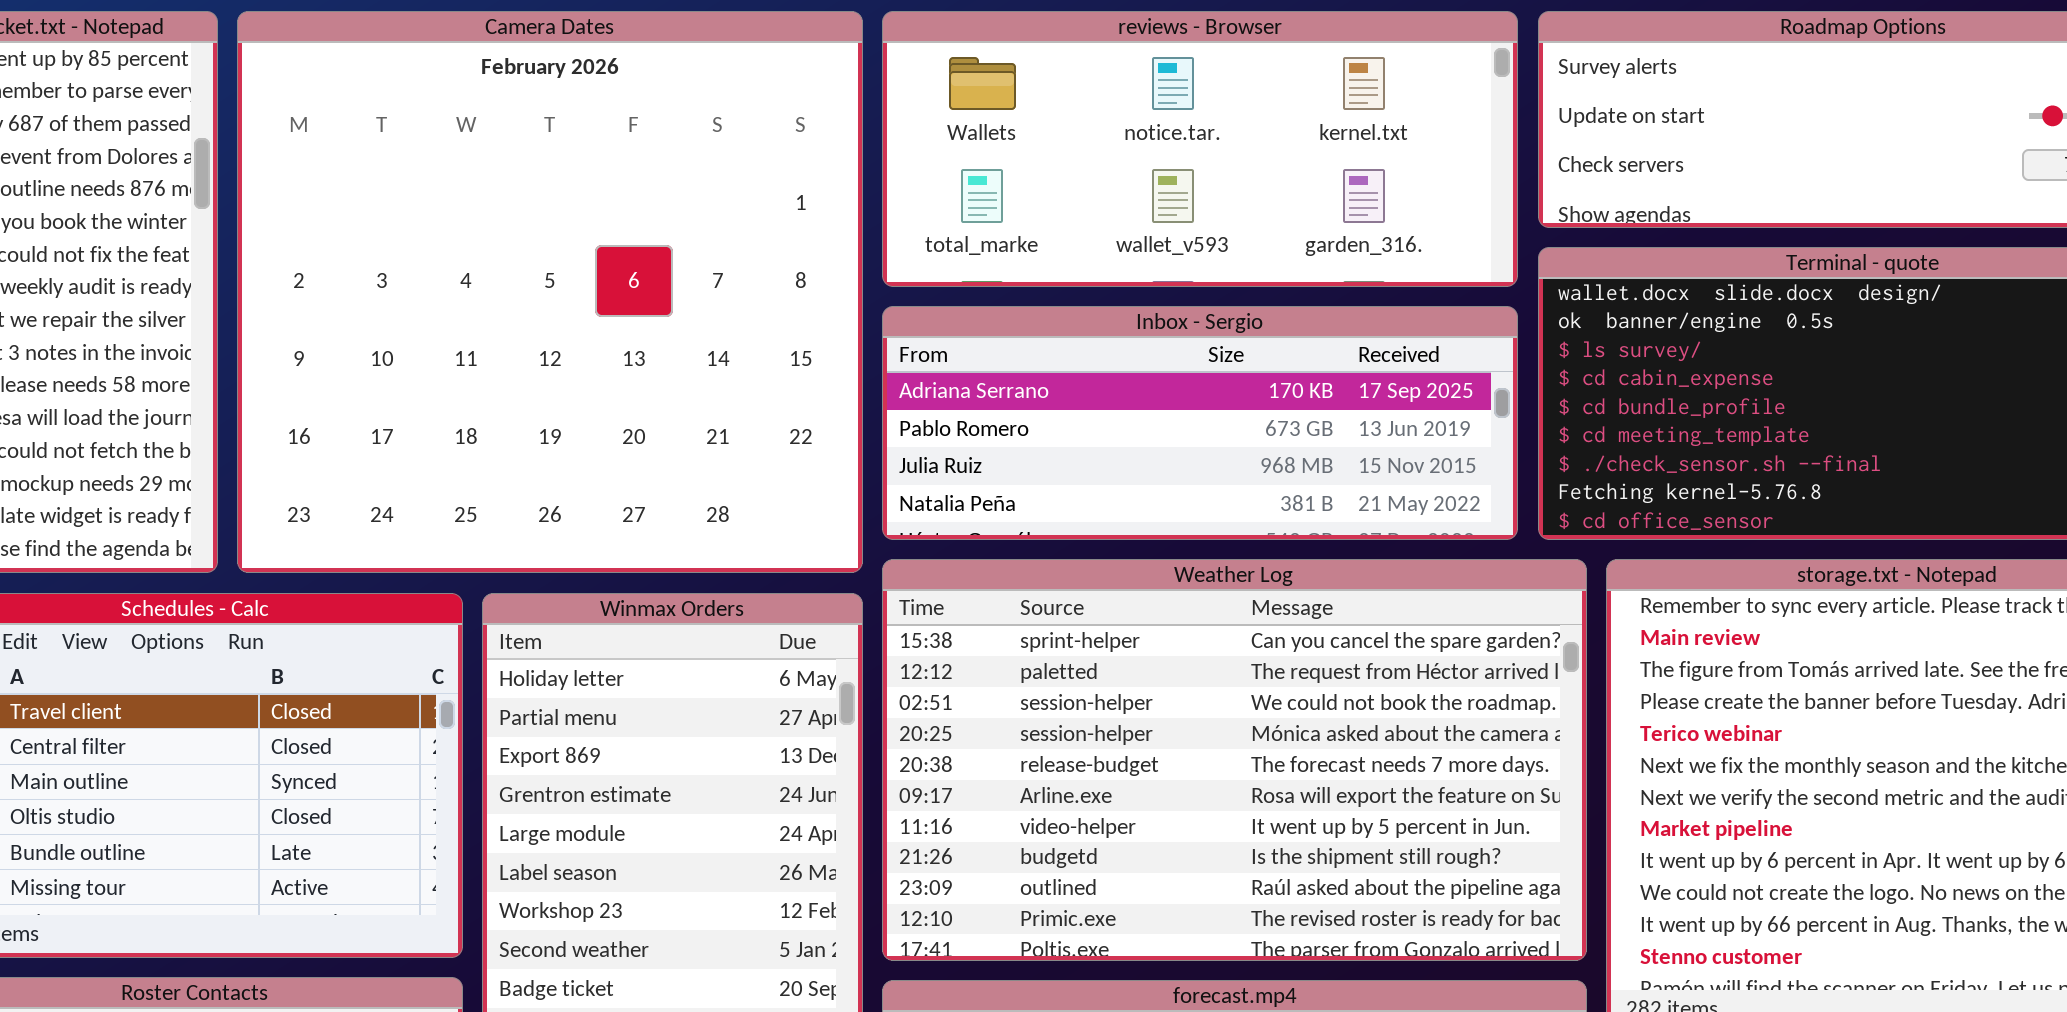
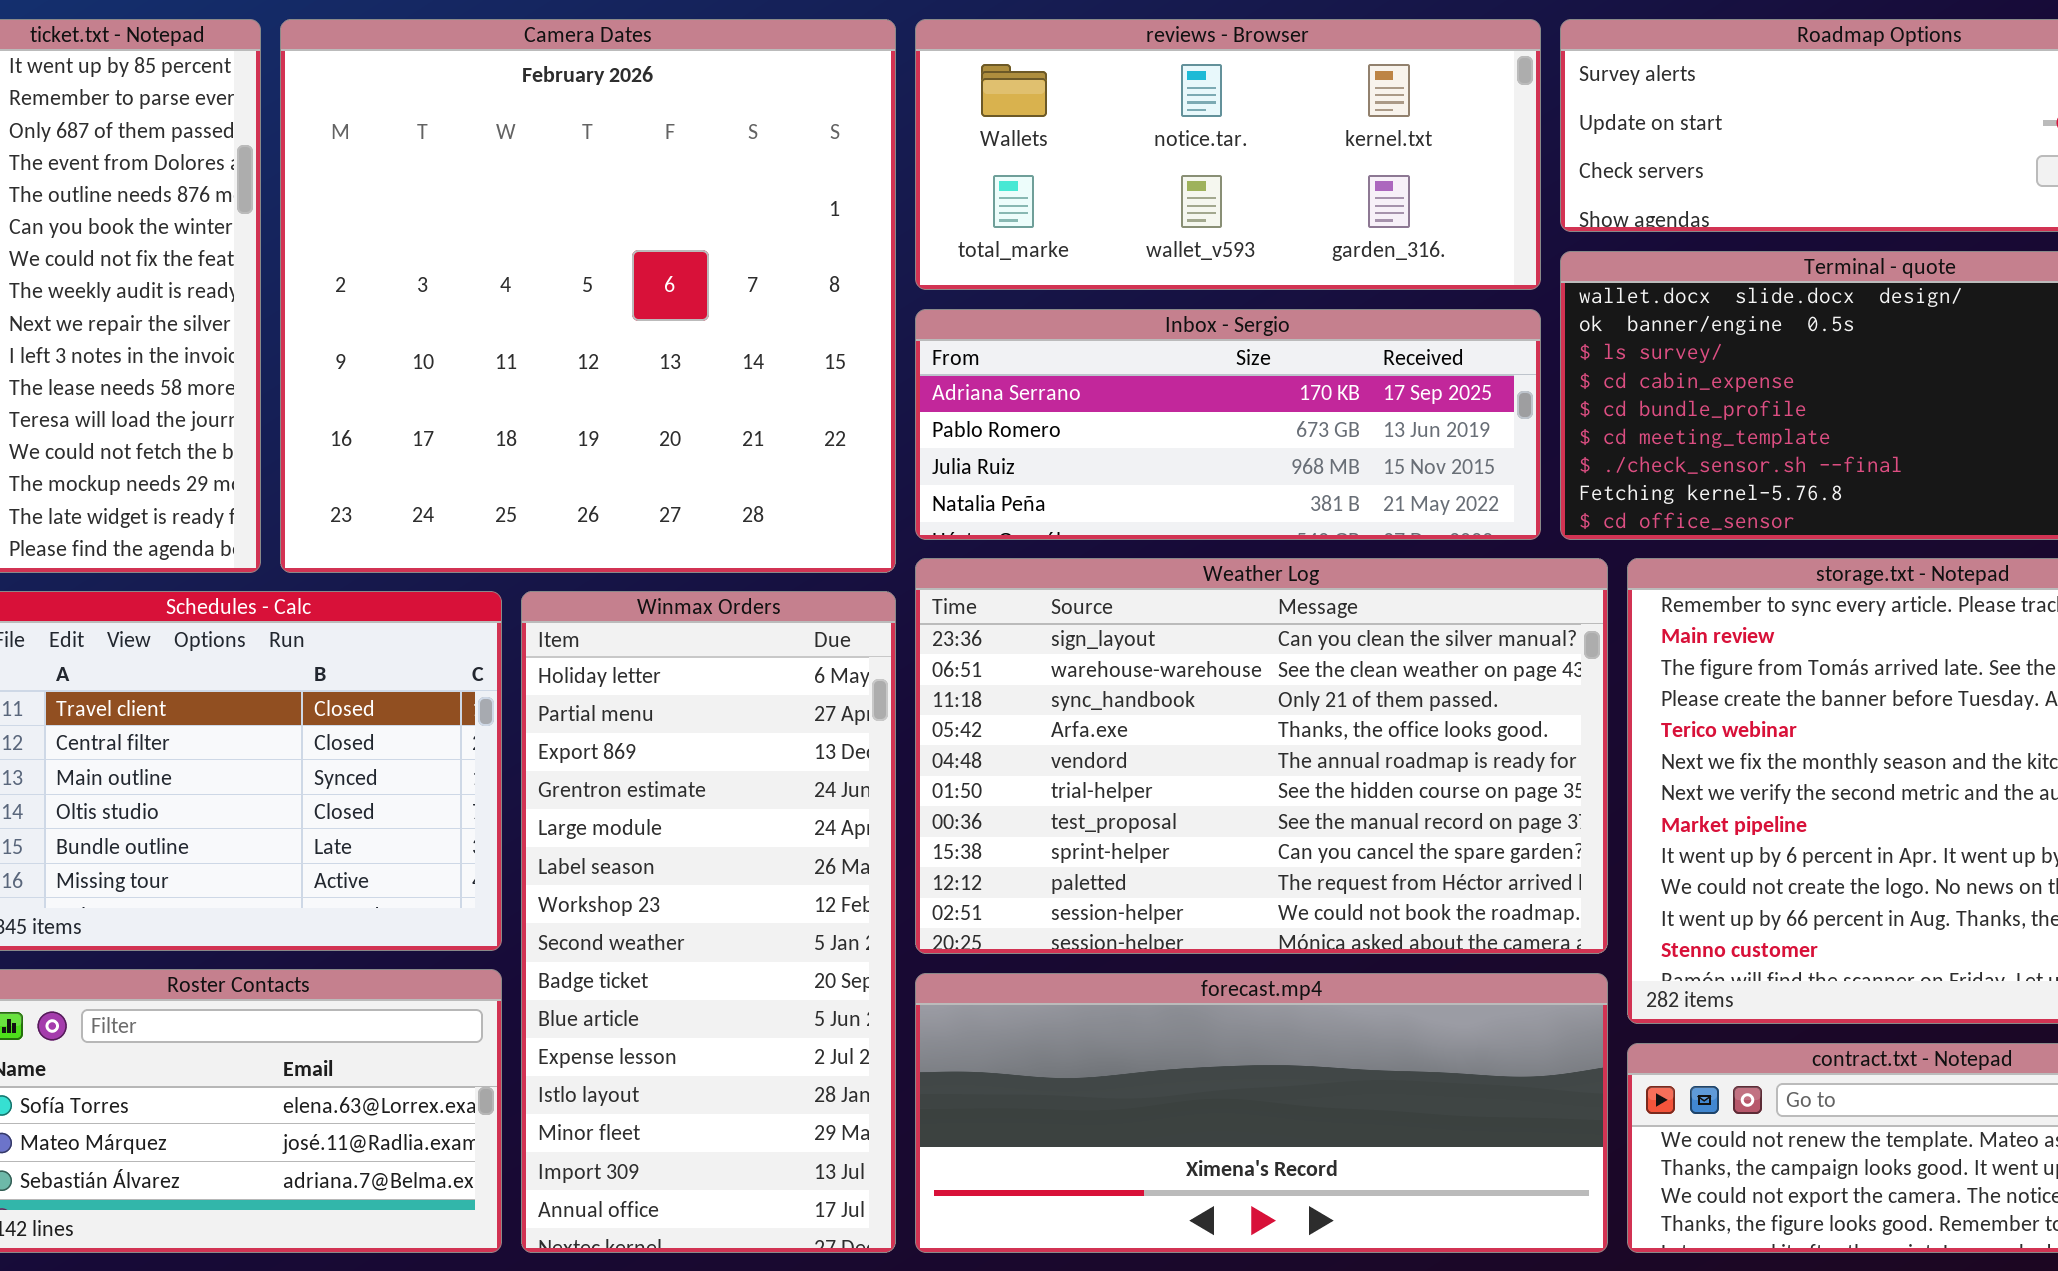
Weather Log: [882,559,1587,961] -> [915,558,1608,954], scrolled up 7 rows

